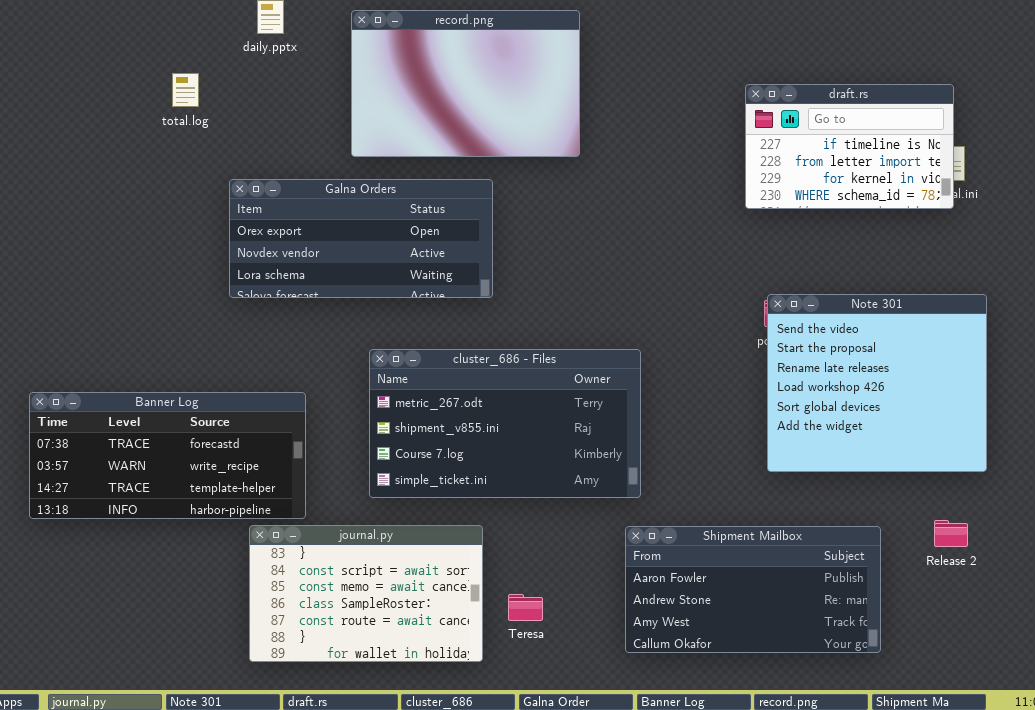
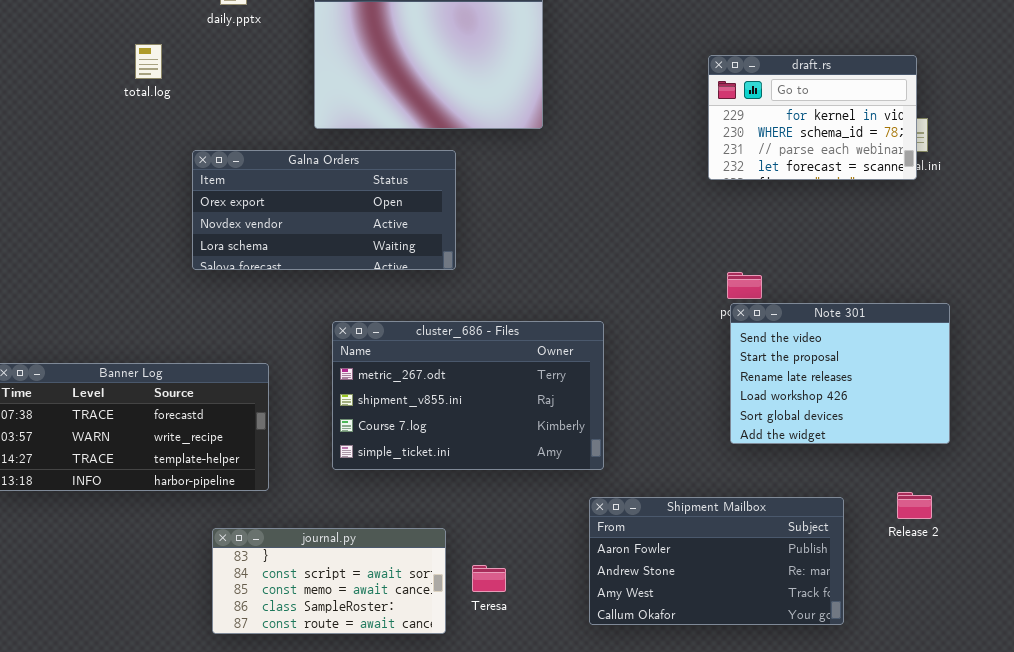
draft.rs: [745,84,954,209] -> [708,55,917,180], scrolled down 2 rows
Note 301: [767,294,987,472] -> [730,303,950,444], resized
journal.py: [249,525,483,662] -> [212,528,446,634], resized

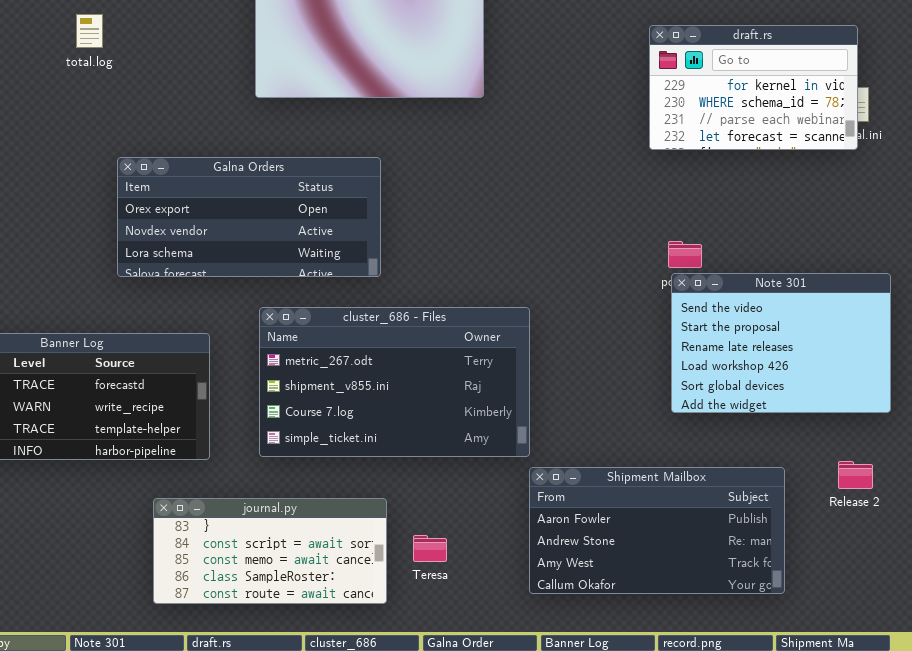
Galna Orders: [192,150,456,270] -> [117,157,381,277], moved
cluster_686 - Files: [332,321,604,470] -> [259,307,530,457], moved

